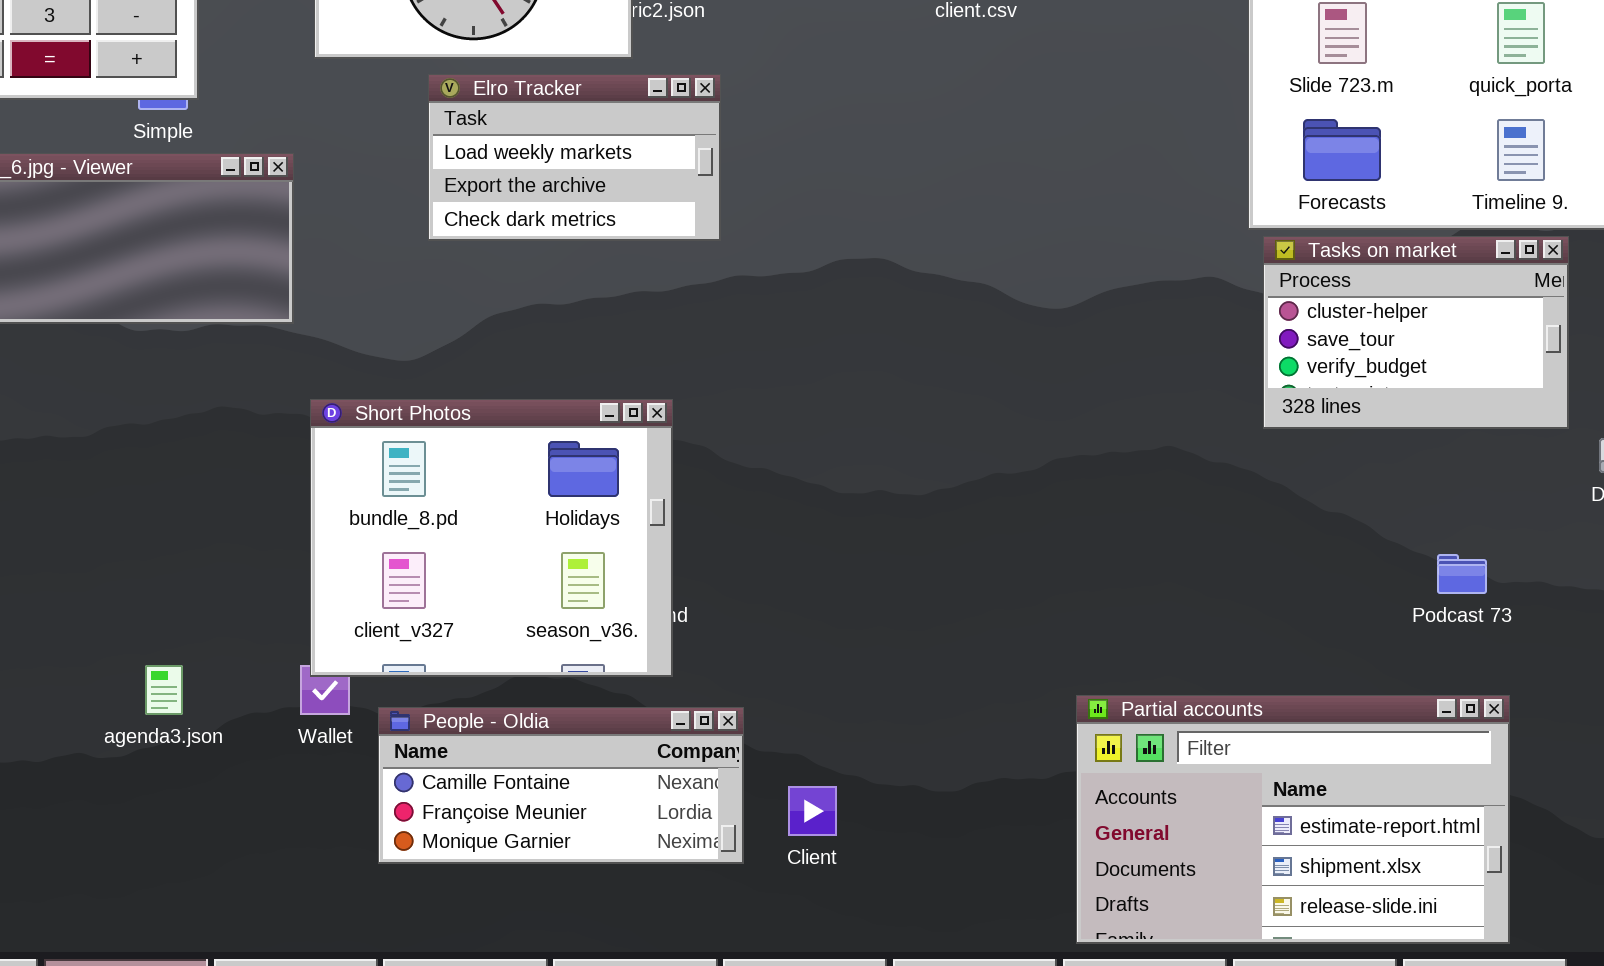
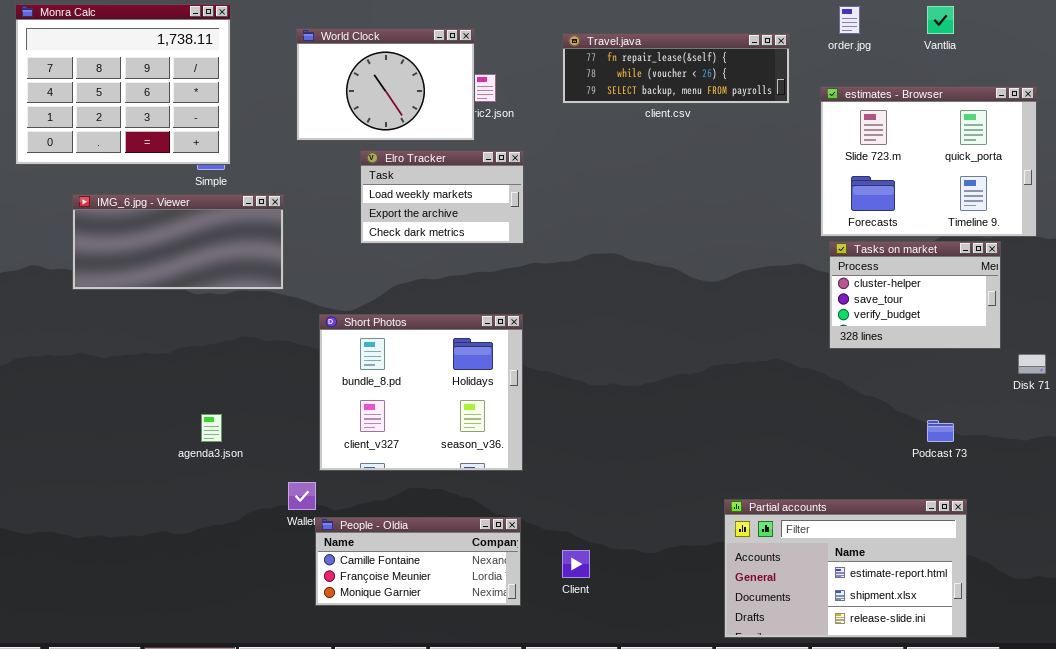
Short Photos: [310,399,673,677] -> [319,314,523,471], moved
agenda3.json: [145,665,183,715] -> [201,414,222,442], moved
People - Oldia: [378,707,744,864] -> [315,517,521,606], moved

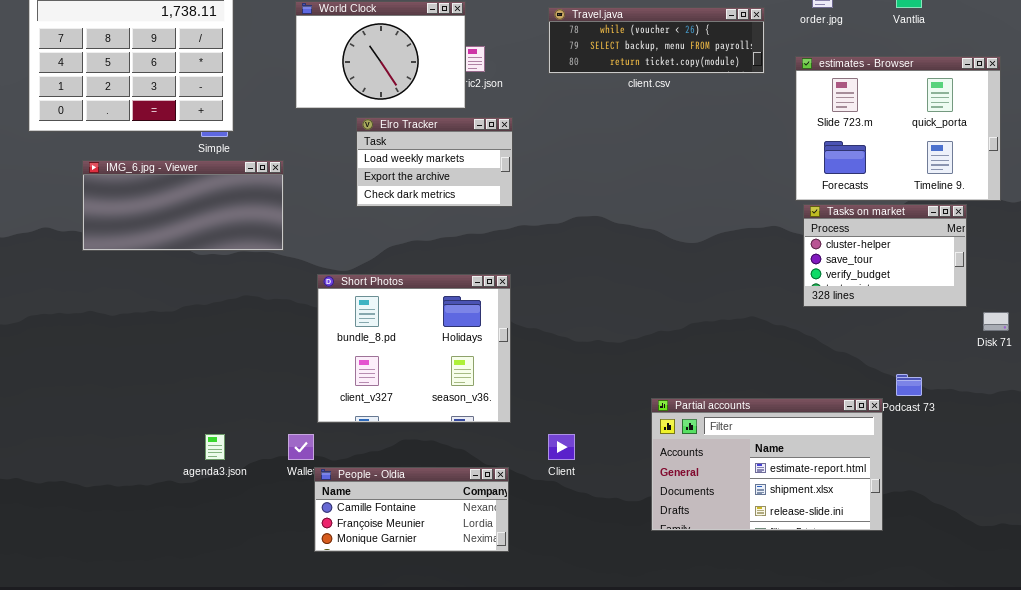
Travel.java: [562,33,790,104] -> [548,7,765,74], scrolled down 1 row
agenda3.json: [201,414,222,442] -> [205,434,225,460], moved
Partial accounts: [724,499,967,638] -> [651,398,883,531], moved
Client: [562,550,590,578] -> [548,434,575,460], moved

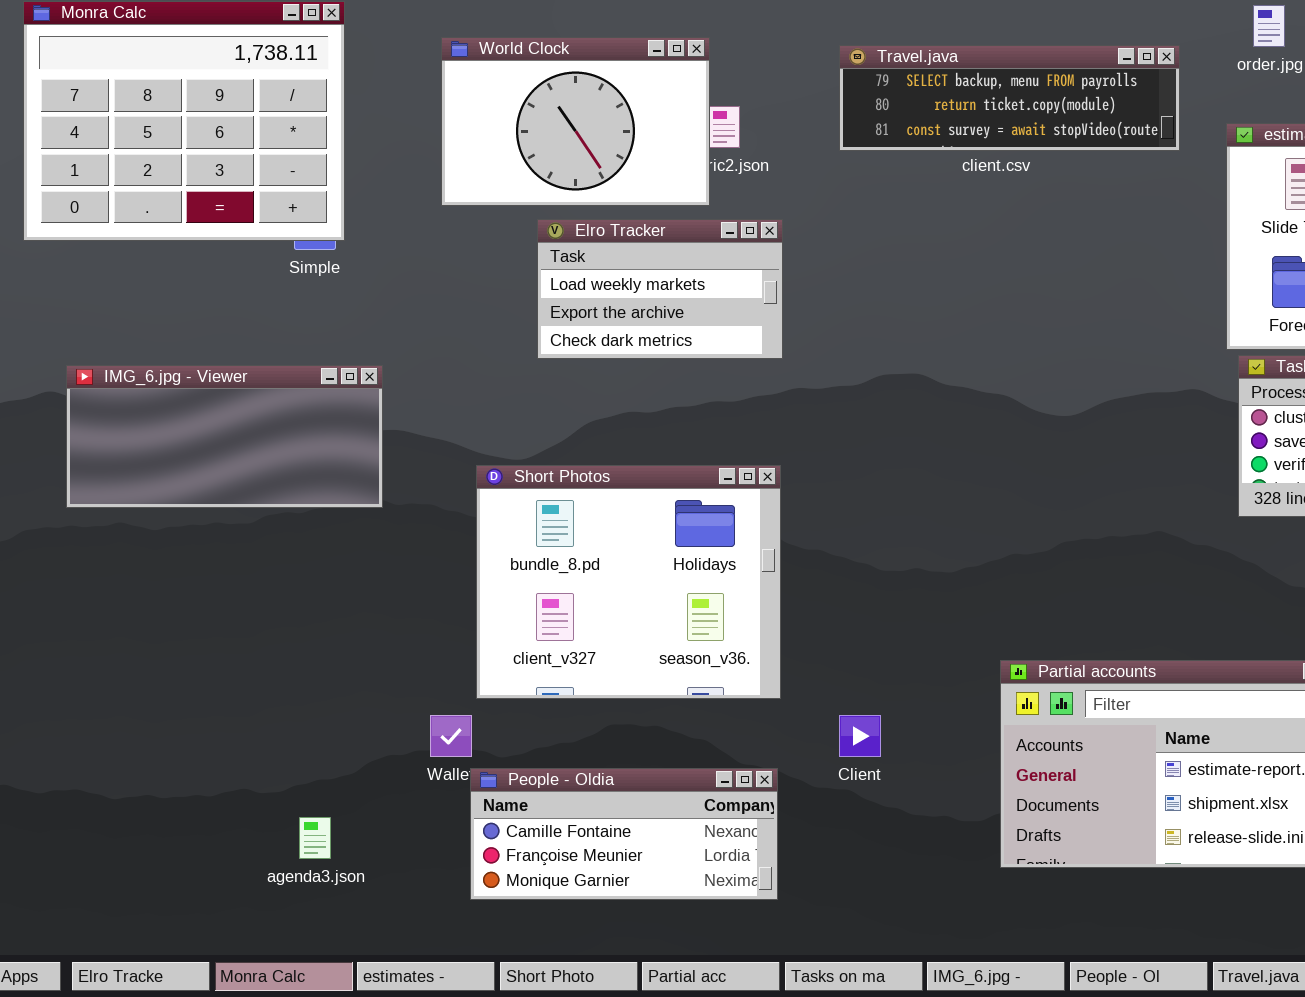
Travel.java: [548,7,765,74] -> [839,45,1180,151], scrolled down 1 row
IMG_6.jpg - Viewer: [82,160,284,251] -> [66,365,383,508], moved
agenda3.json: [205,434,225,460] -> [299,817,331,859], moved

